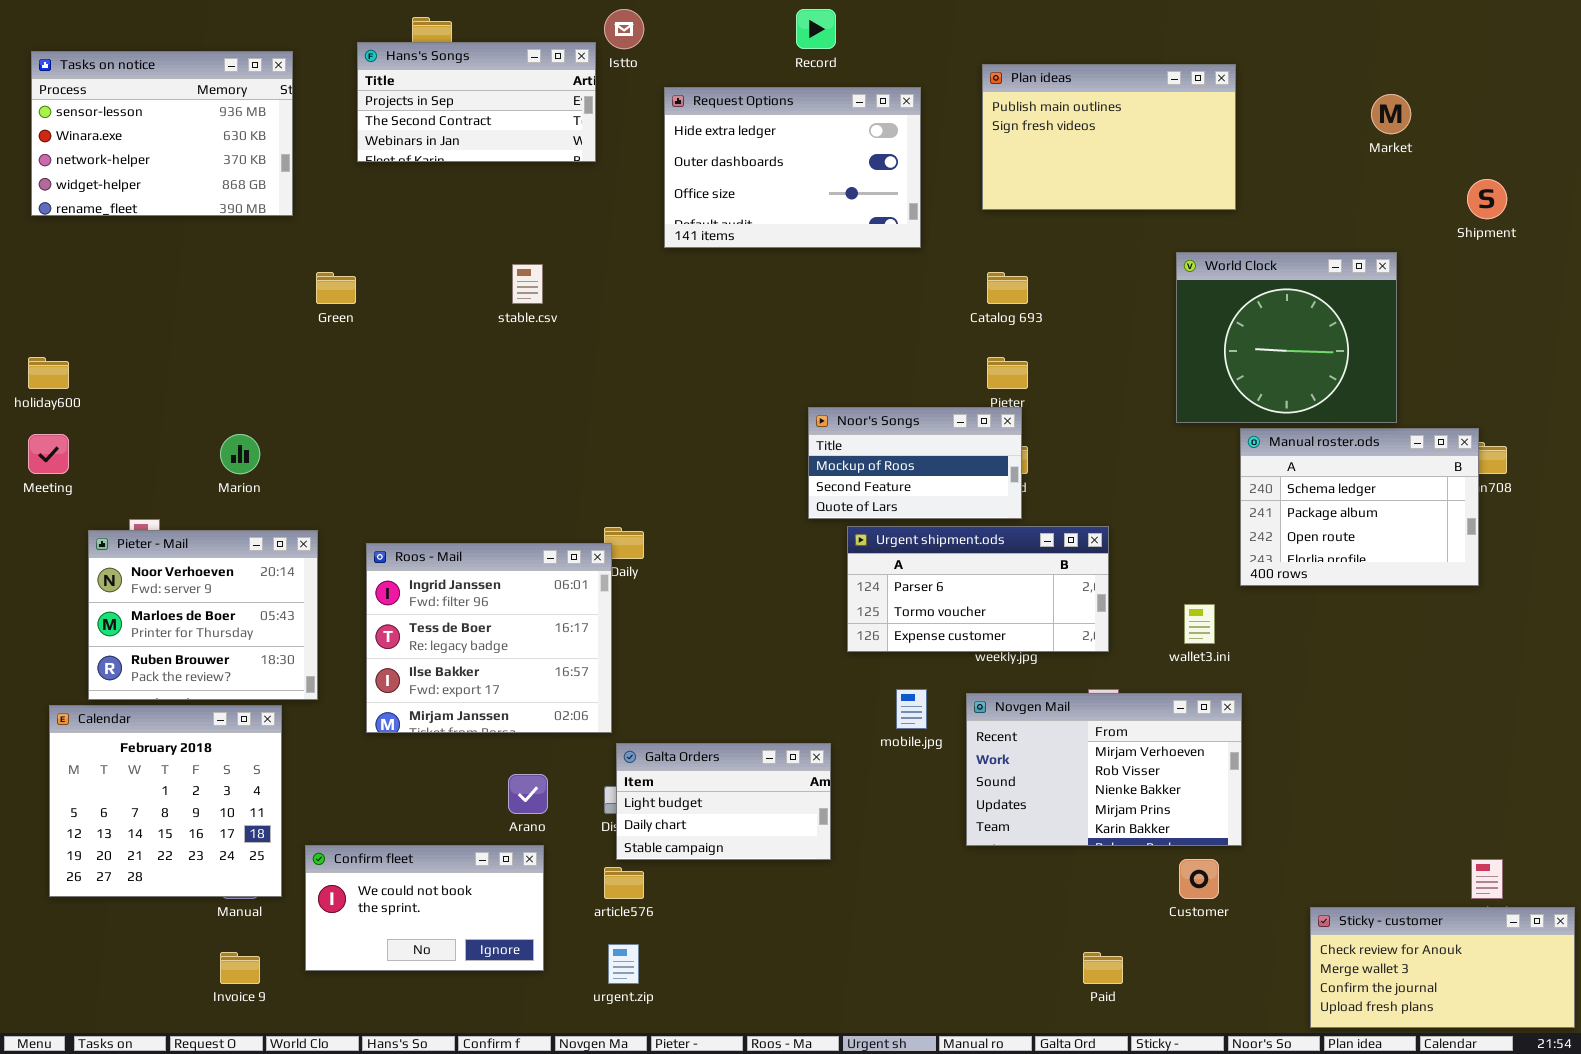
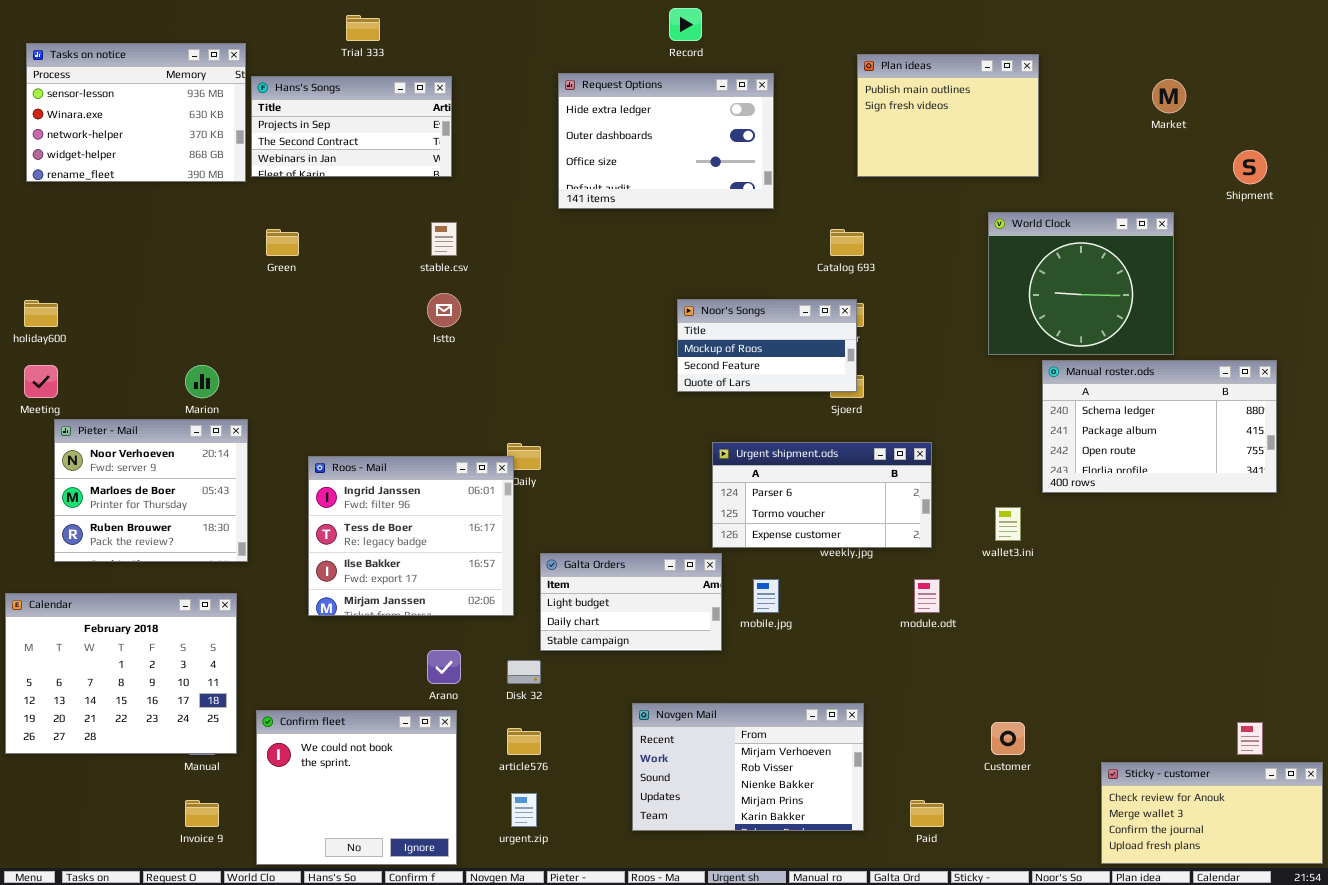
Istto: [604,9,644,49] -> [427,293,461,327], moved
Hans's Songs: [357,42,596,162] -> [251,76,452,177], moved
Plan ideas: [982,64,1236,210] -> [857,54,1039,177], resized
Noor's Songs: [808,407,1022,519] -> [677,299,857,392], moved
Manual roster.ods: [1240,428,1479,586] -> [1042,360,1277,493], resized
Pieter - Mail: [88,530,318,700] -> [54,419,248,562], moved
Novgen Mail: [966,693,1242,846] -> [632,703,864,831], moved
Calendar: [49,705,282,897] -> [5,593,237,754], resized
Galta Orders: [616,743,831,860] -> [540,553,722,651], moved
Confirm fleet: [305,845,544,971] -> [256,710,457,865], resized

